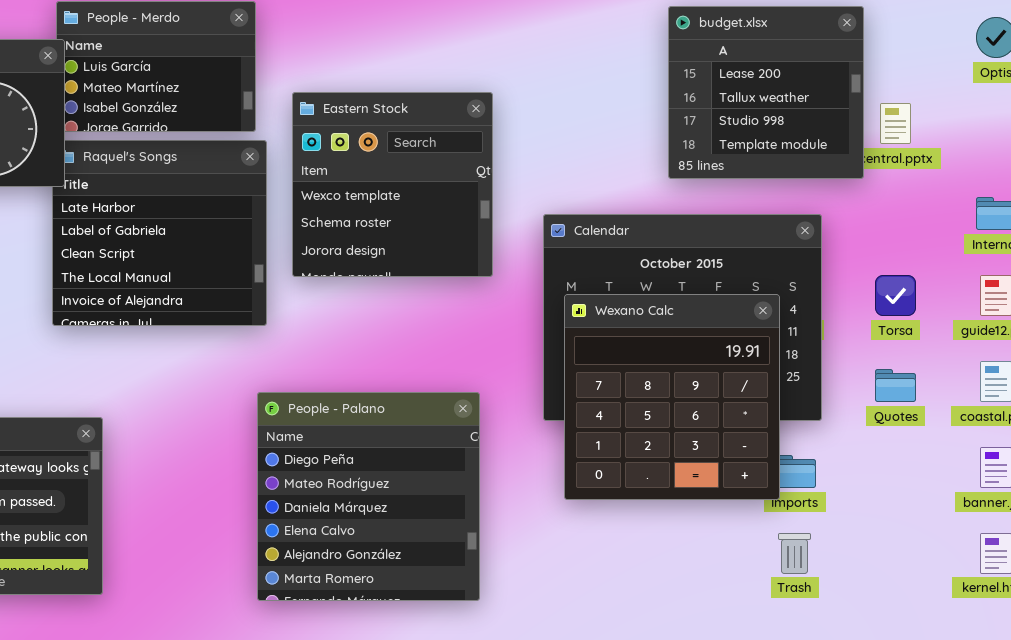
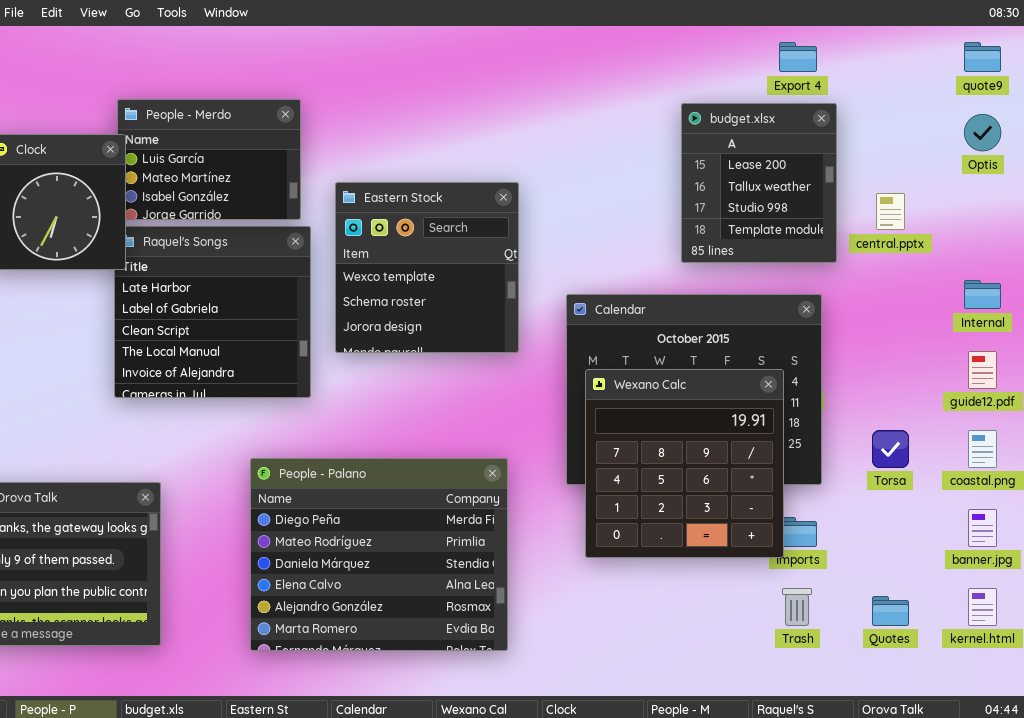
budget.xlsx: [668,6,864,179] -> [681,103,837,263], resized
Torsa: [875,275,916,316] -> [872,430,909,468], moved
Quotes: [875,369,916,402] -> [872,596,909,626], moved
People - Palano: [257,392,480,601] -> [250,458,508,651], resized

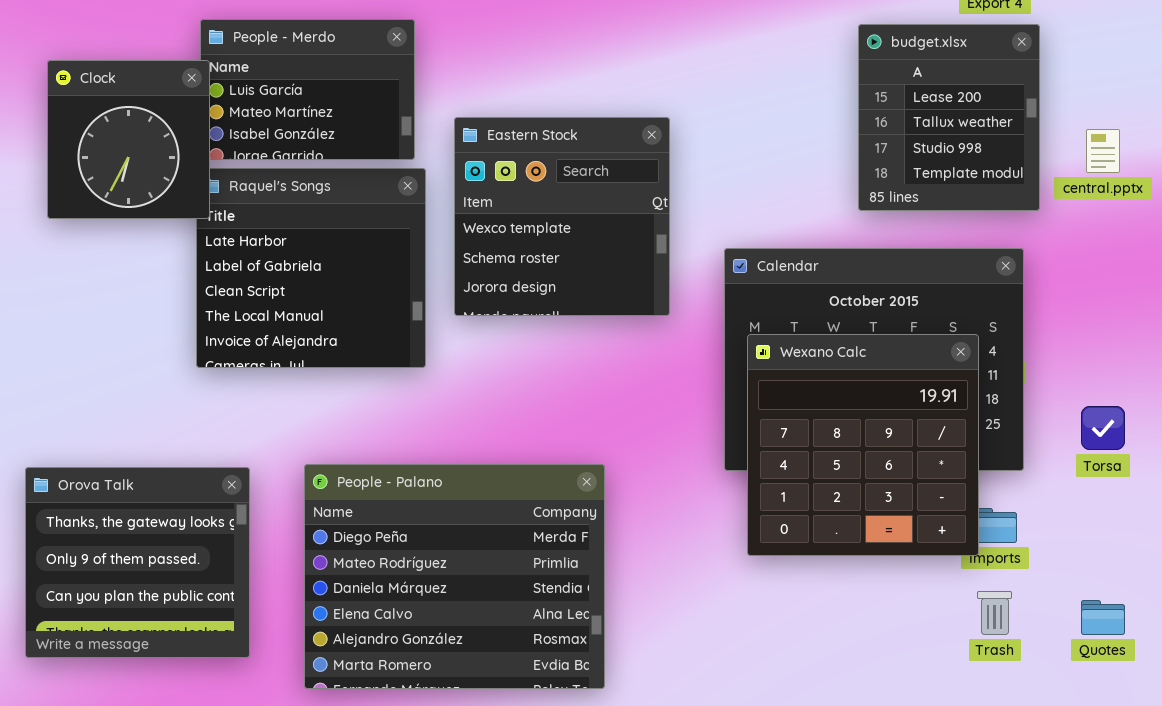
People - Palano: [250,458,508,651] -> [304,464,605,689], moved

